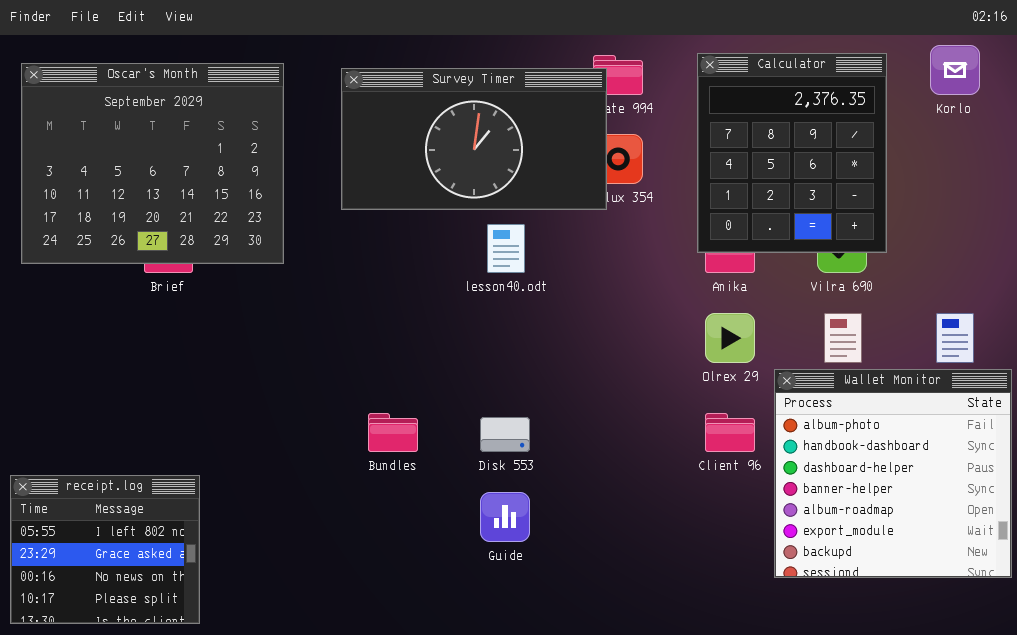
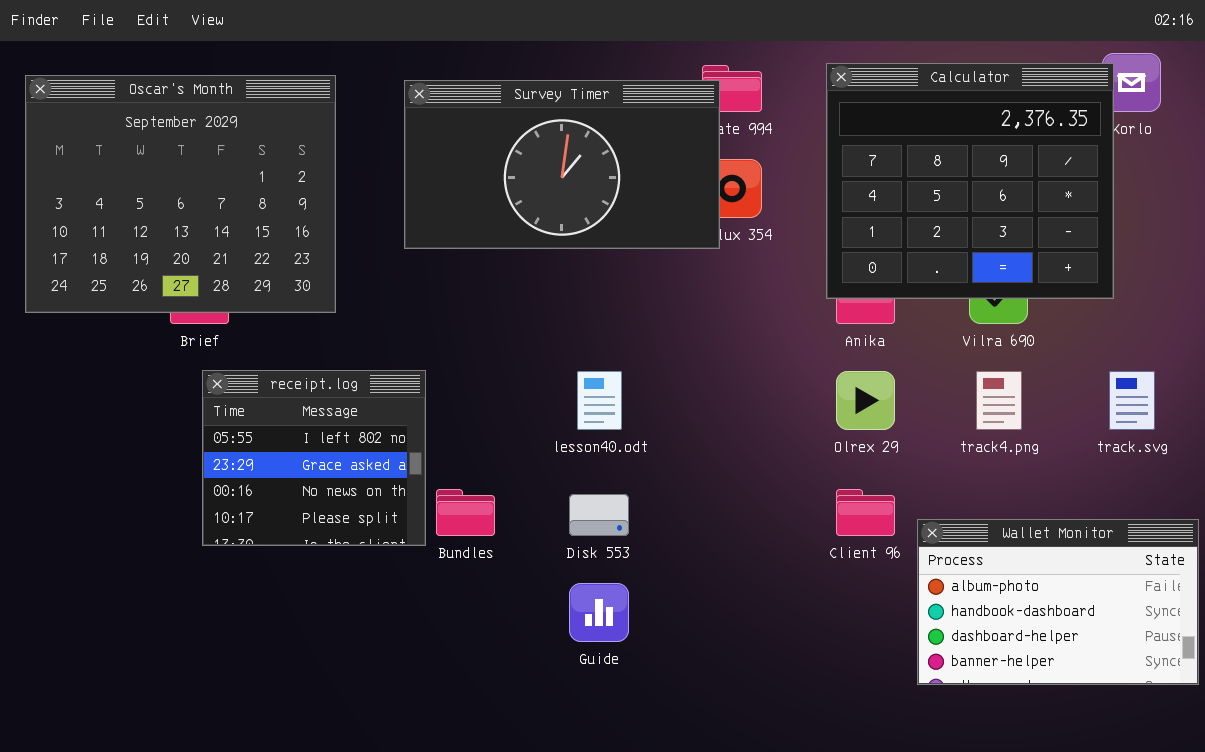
Calculator: [697,53,887,253] -> [826,63,1114,299], resized
lesson40.odt: [487,224,525,273] -> [577,371,622,430], moved
Wallet Monitor: [774,369,1012,578] -> [917,519,1199,685], resized
receipt.log: [10,475,200,624] -> [202,370,426,546], moved

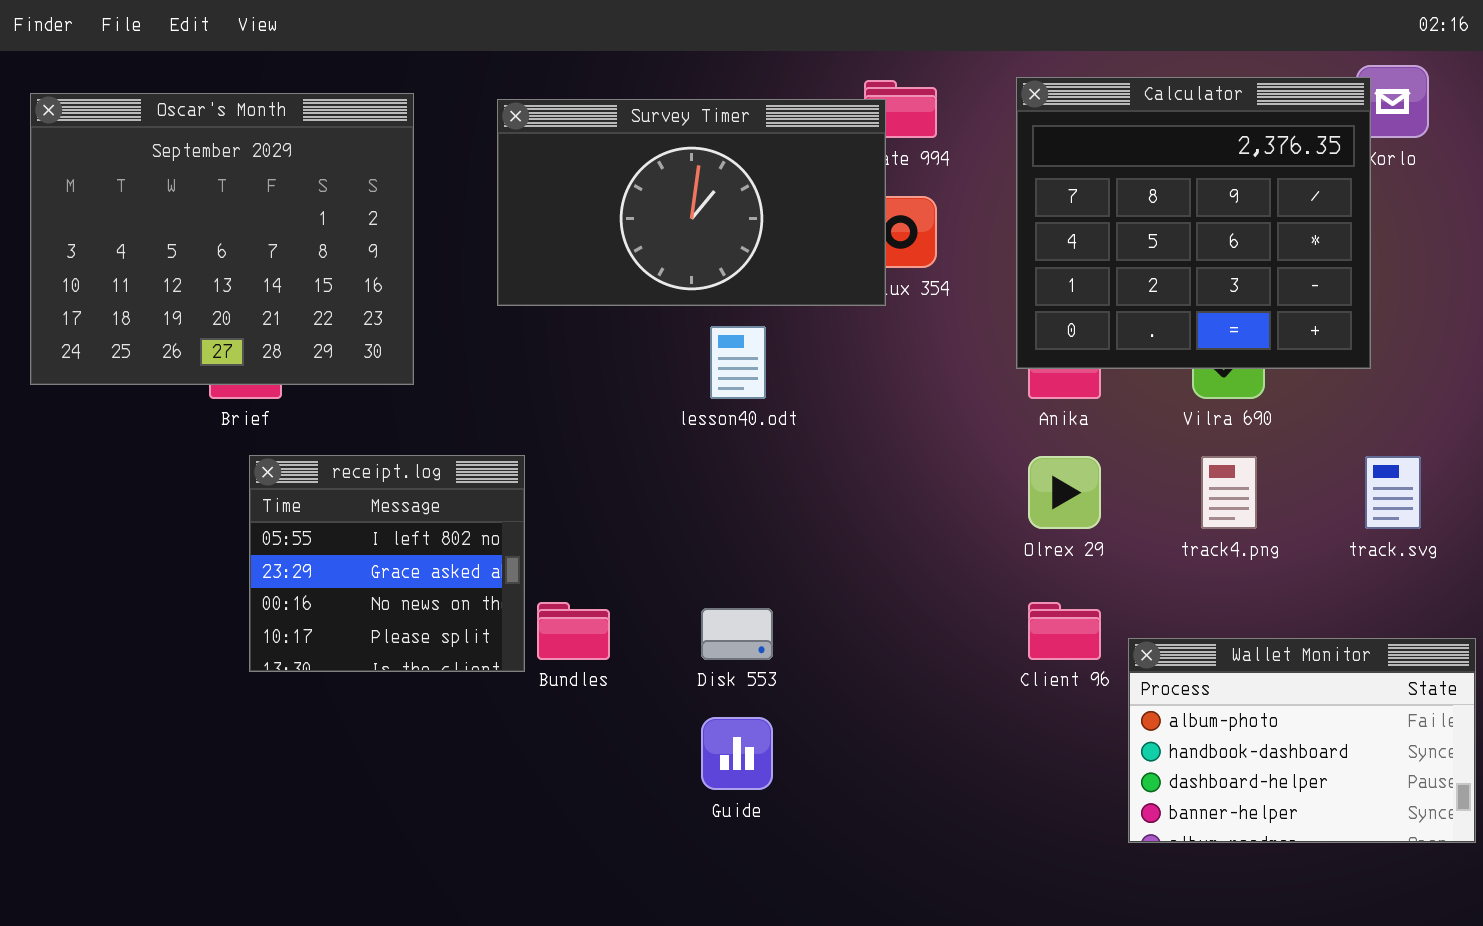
lesson40.odt: [577,371,622,430] -> [710,326,766,399], moved

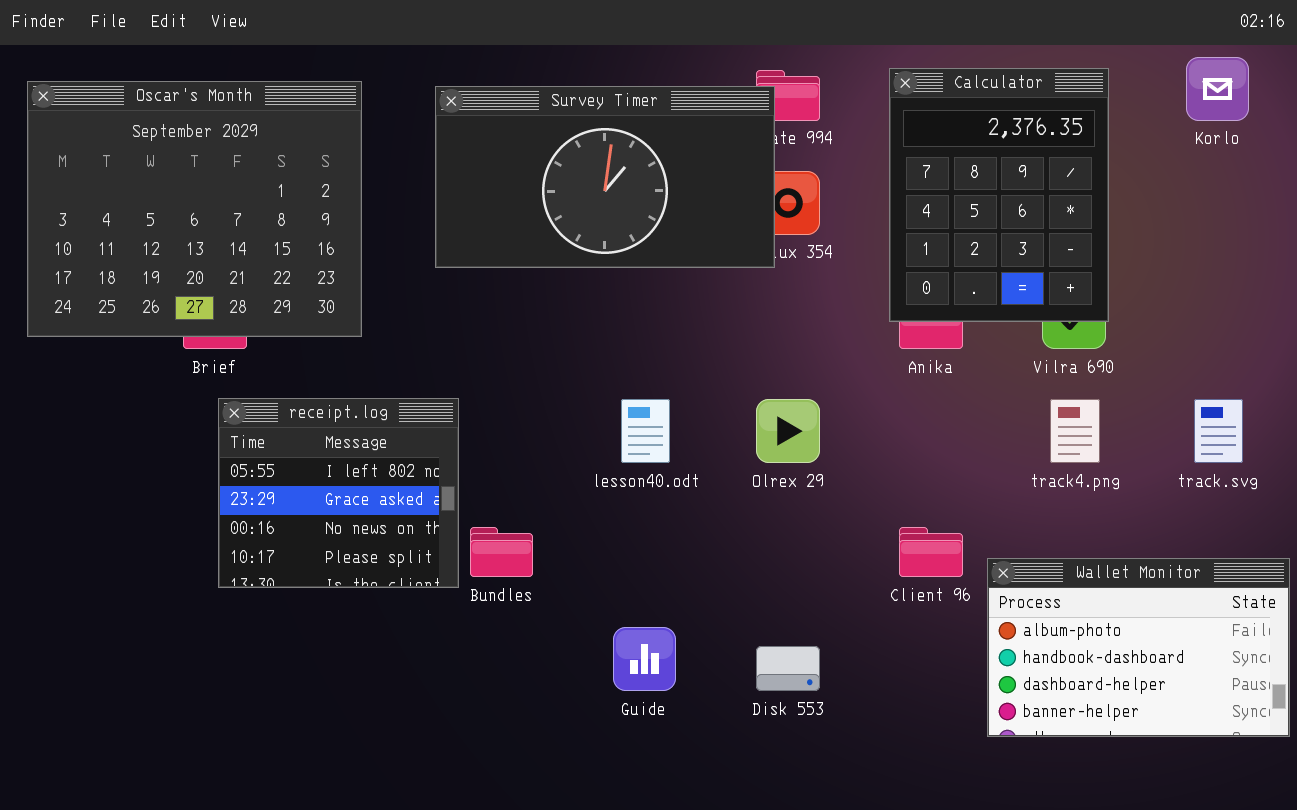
Calculator: [1016,77,1371,369] -> [889,68,1109,322], resized
lesson40.odt: [710,326,766,399] -> [621,399,670,463], moved
Olrex 29: [1028,456,1101,529] -> [756,399,820,463], moved
Disk 553: [701,608,773,660] -> [756,646,820,691], moved

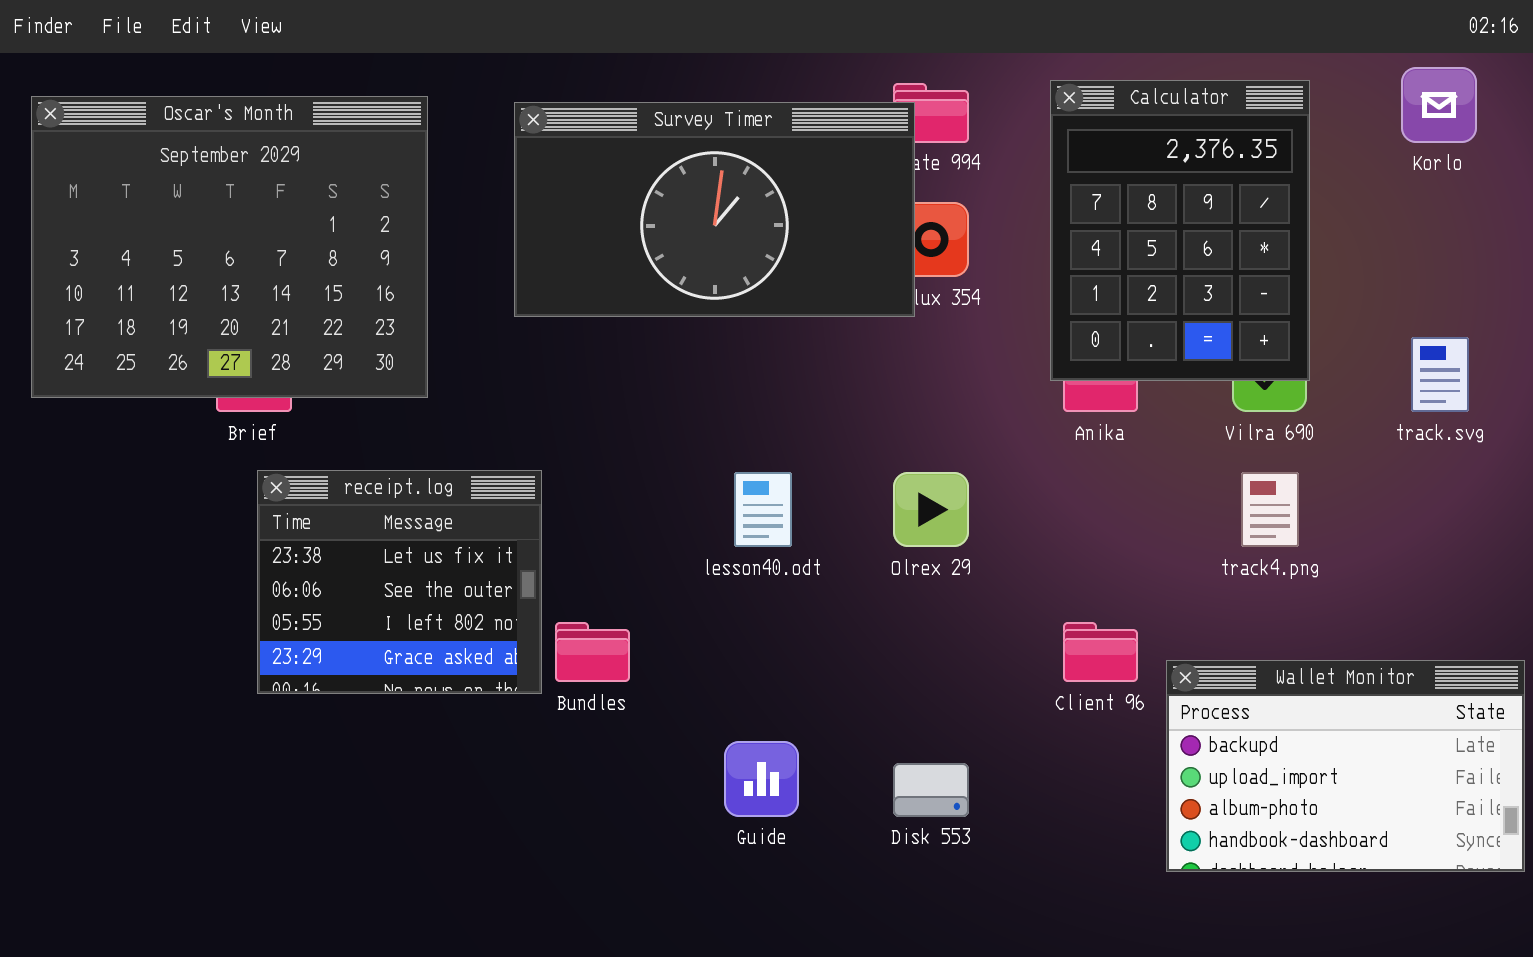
receipt.log: [218,398,459,588] -> [257,470,542,694], scrolled up 2 rows
track.svg: [1194,399,1243,463] -> [1411,337,1469,412], moved
Wallet Monitor: [987,558,1290,737] -> [1166,660,1525,872], scrolled up 2 rows

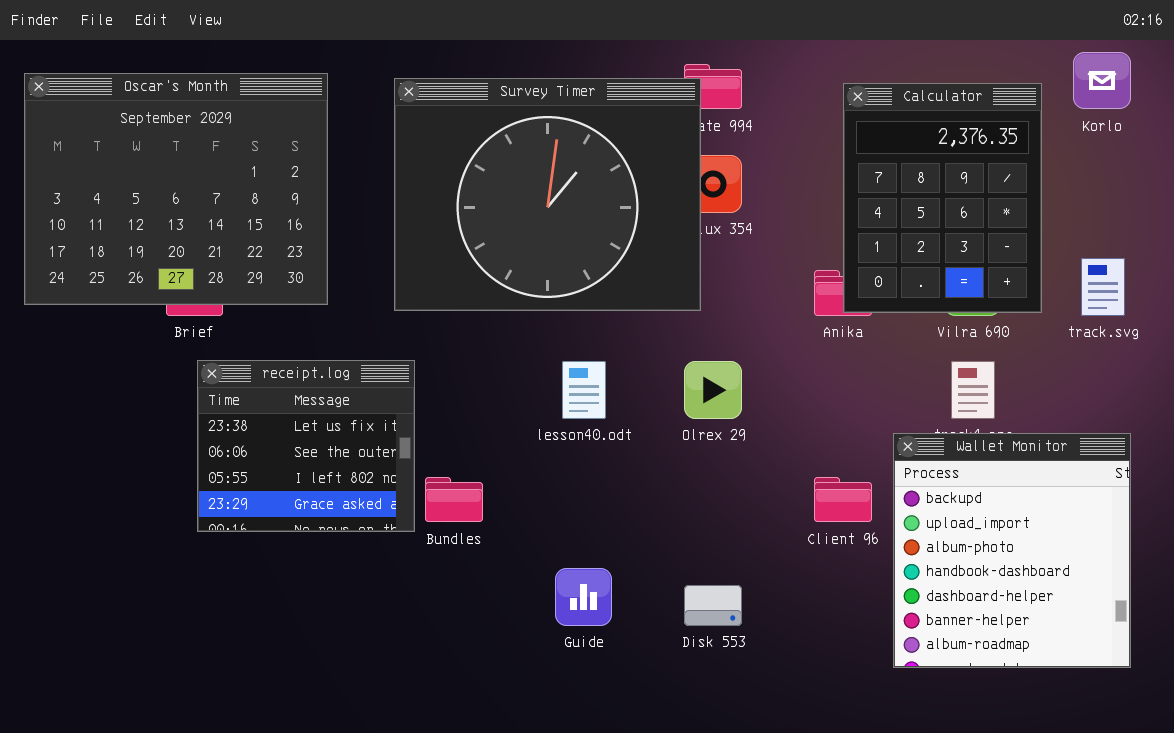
Calculator: [1050,80,1310,381] -> [843,83,1042,313], moved
Survey Timer: [514,102,915,317] -> [394,78,701,311], resized
Wallet Monitor: [1166,660,1525,872] -> [893,433,1131,668], resized

